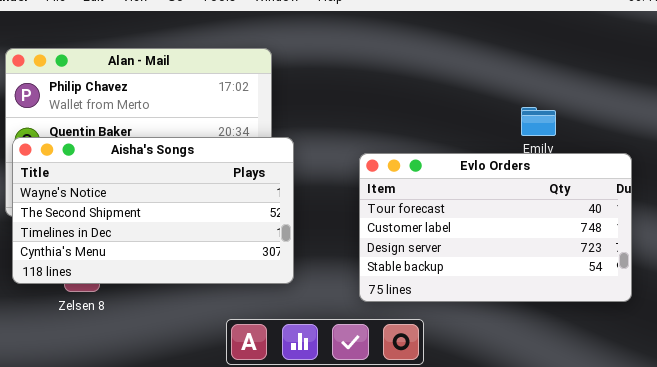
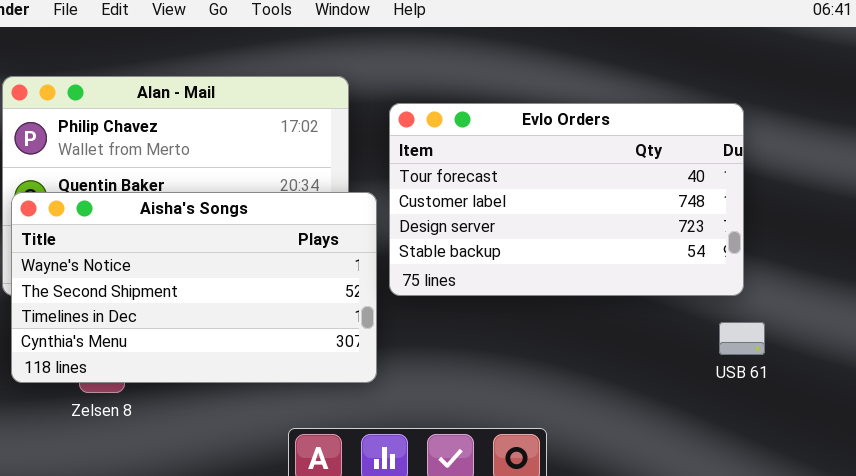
Evlo Orders: [359,153,632,302] -> [389,103,744,296], moved

